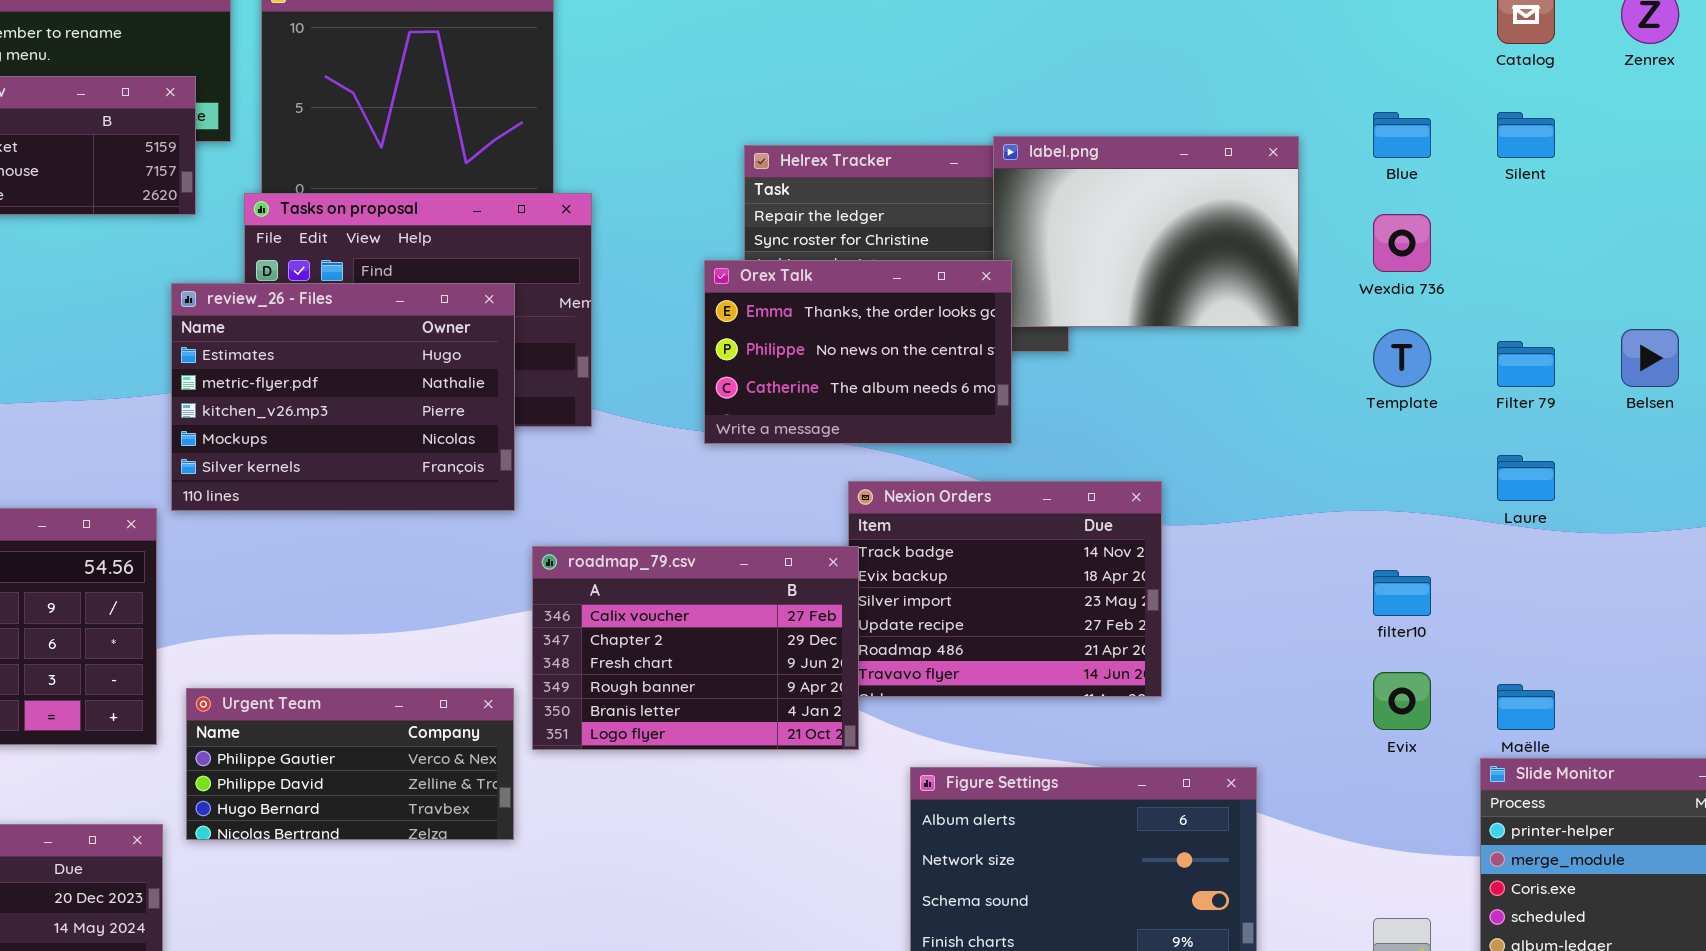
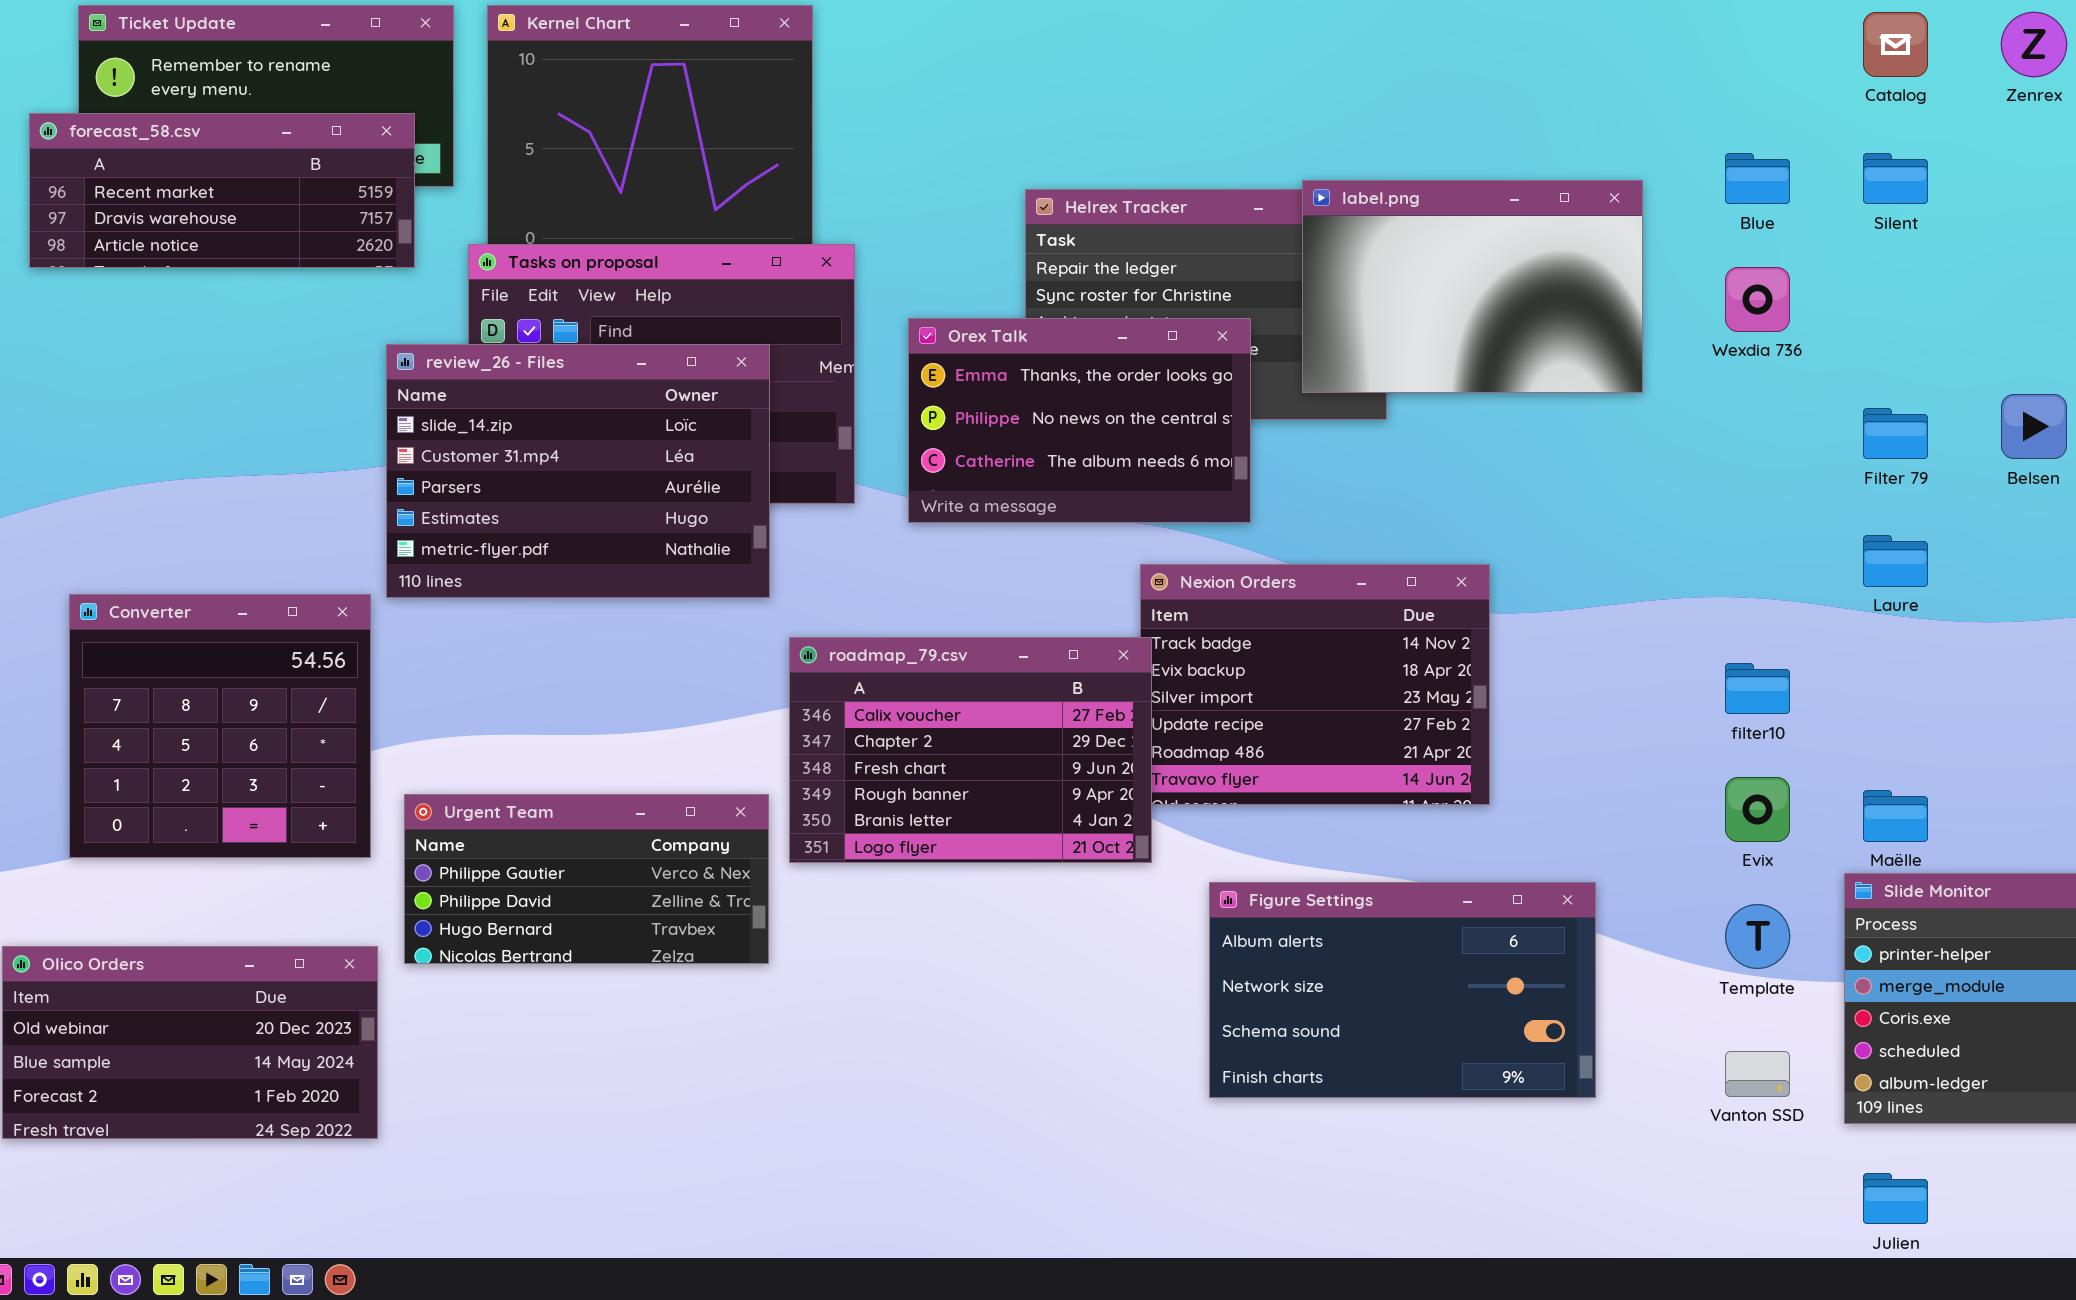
Orex Talk: [704,260,1012,444] -> [908,318,1251,523], moved
review_26 - Files: [171,283,515,511] -> [386,344,770,598], scrolled up 3 rows
Template: [1373,329,1431,387] -> [1725,904,1790,969], moved

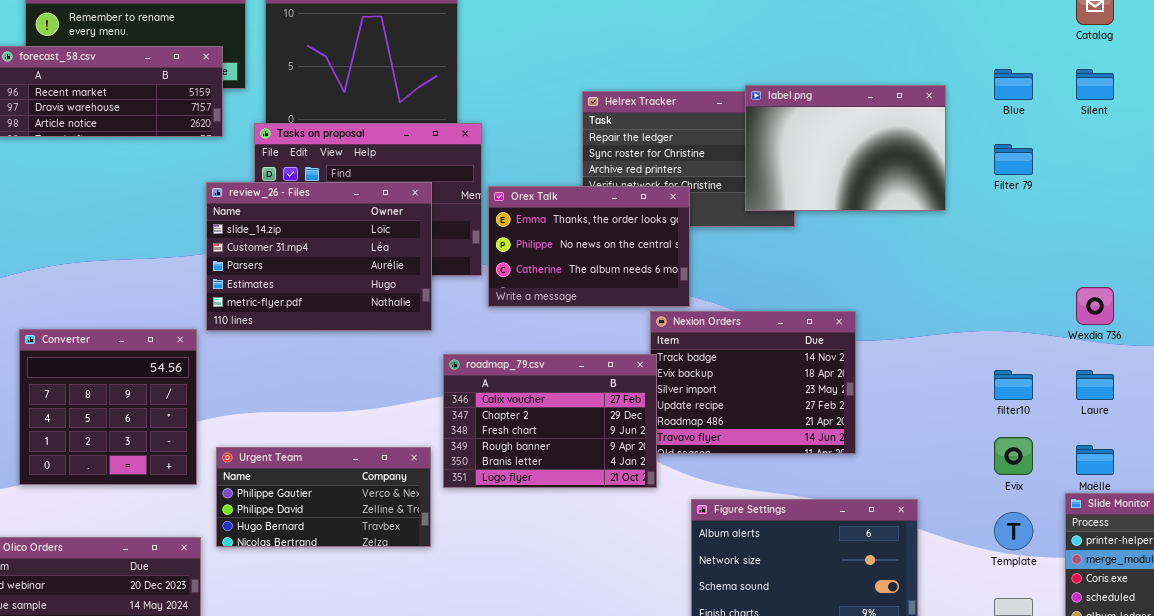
Wexdia 736: [1725,267,1790,332] -> [1076,287,1114,325], moved
Orex Talk: [908,318,1251,523] -> [488,186,690,307], moved
Filter 79: [1863,408,1928,459] -> [994,144,1033,175], moved
Laure: [1863,535,1928,587] -> [1076,370,1114,400], moved

